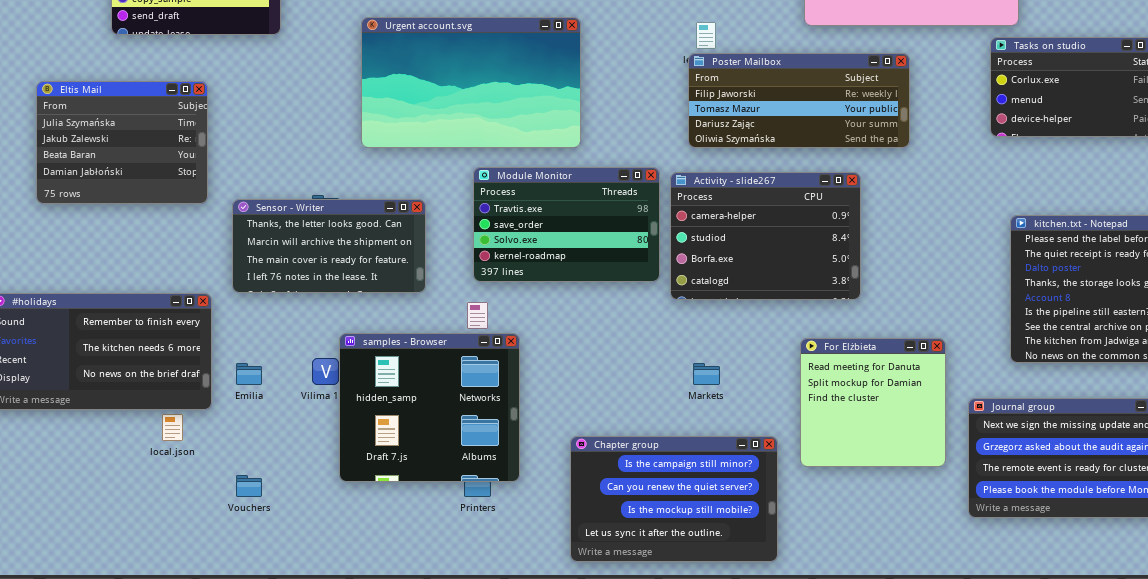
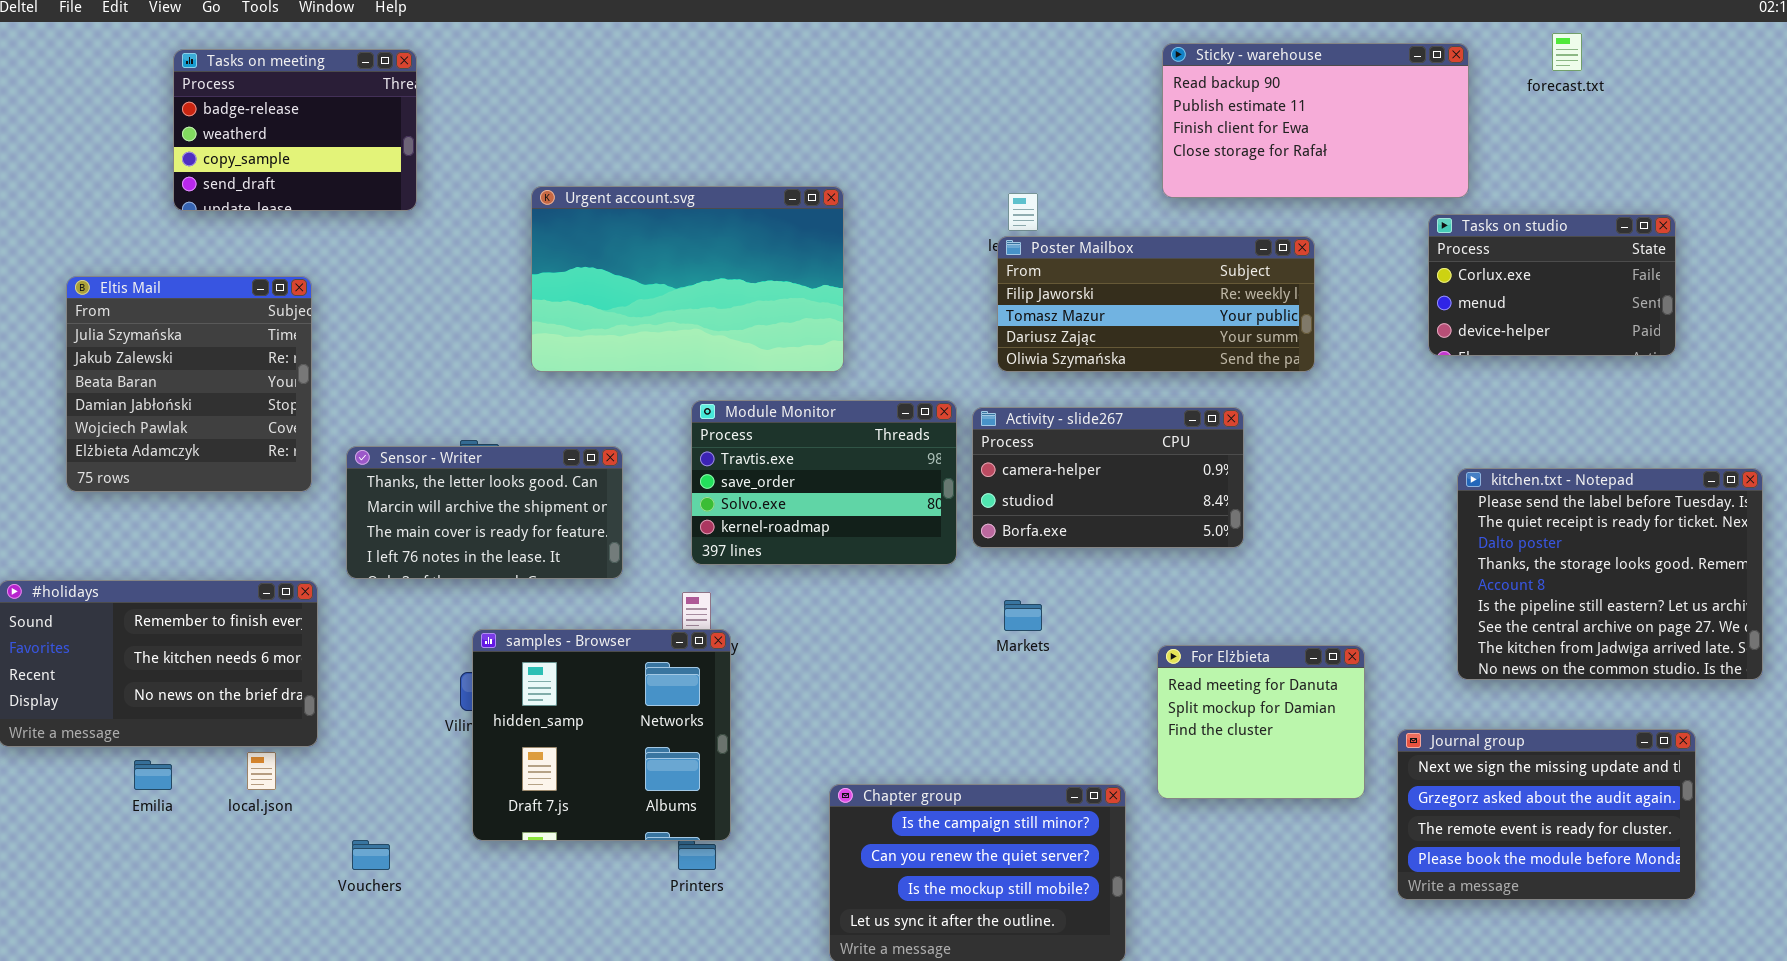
Eltis Mail: [36,81,208,204] -> [66,276,312,492], resized
Activity - slide267: [670,172,861,300] -> [972,407,1244,548], resized
samples - Browser: [339,333,520,482] -> [472,629,731,841], moved
For Elżbieta: [800,338,946,467] -> [1157,645,1365,799], resized
Emilia: [236,363,262,385] -> [134,760,172,790], moved
Markets: [693,363,720,385] -> [1004,600,1042,631], moved

